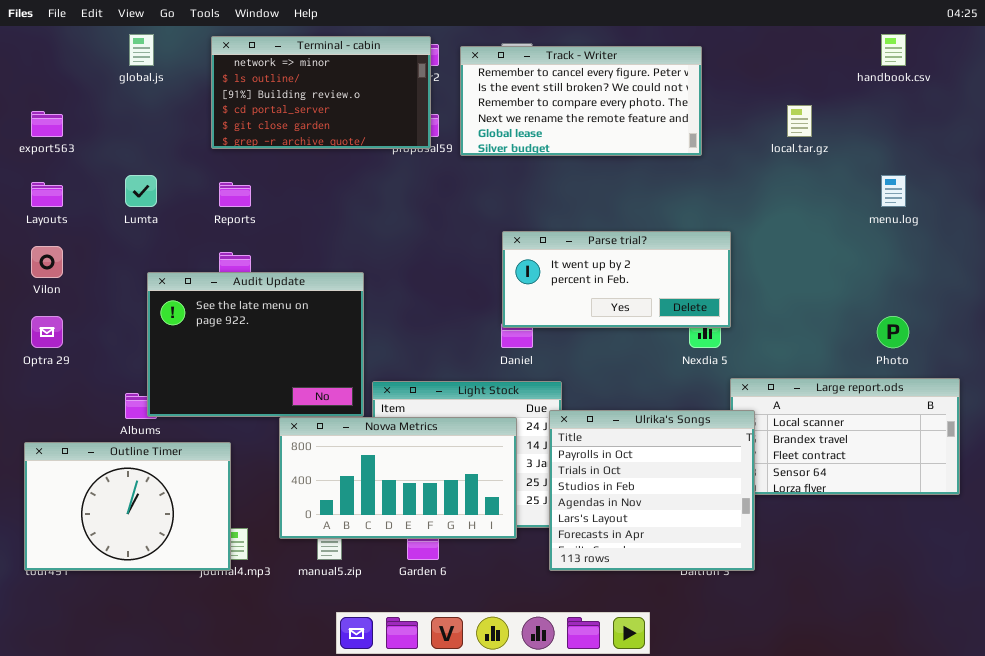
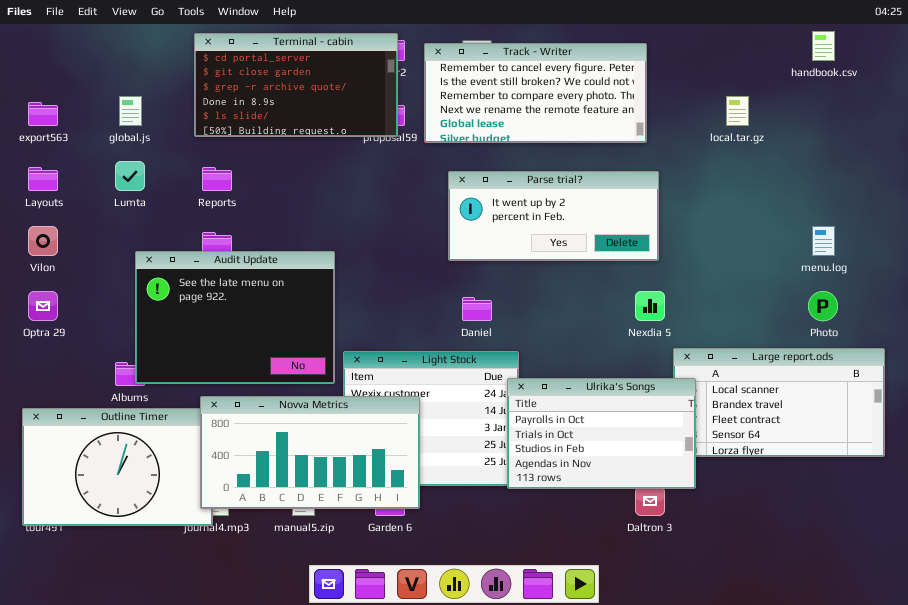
global.js: [129,34,154,66] -> [119,96,142,126], moved
Terminal - cabin: [211,36,431,149] -> [194,33,398,137], scrolled down 3 rows
menu.log: [881,175,906,207] -> [812,226,835,256], moved
Parse trial?: [502,231,731,328] -> [448,171,659,261], moved
Ulrika's Songs: [549,410,755,571] -> [507,378,696,489], resized
Novva Metrics: [279,417,517,539] -> [200,396,420,509], moved

